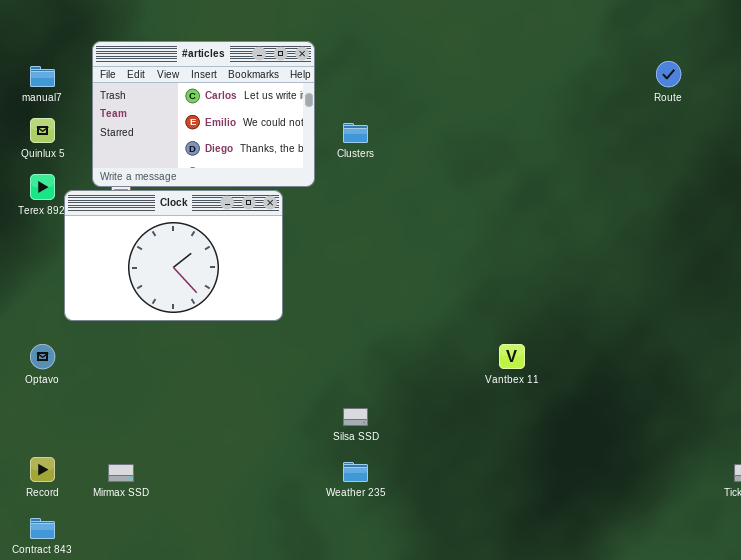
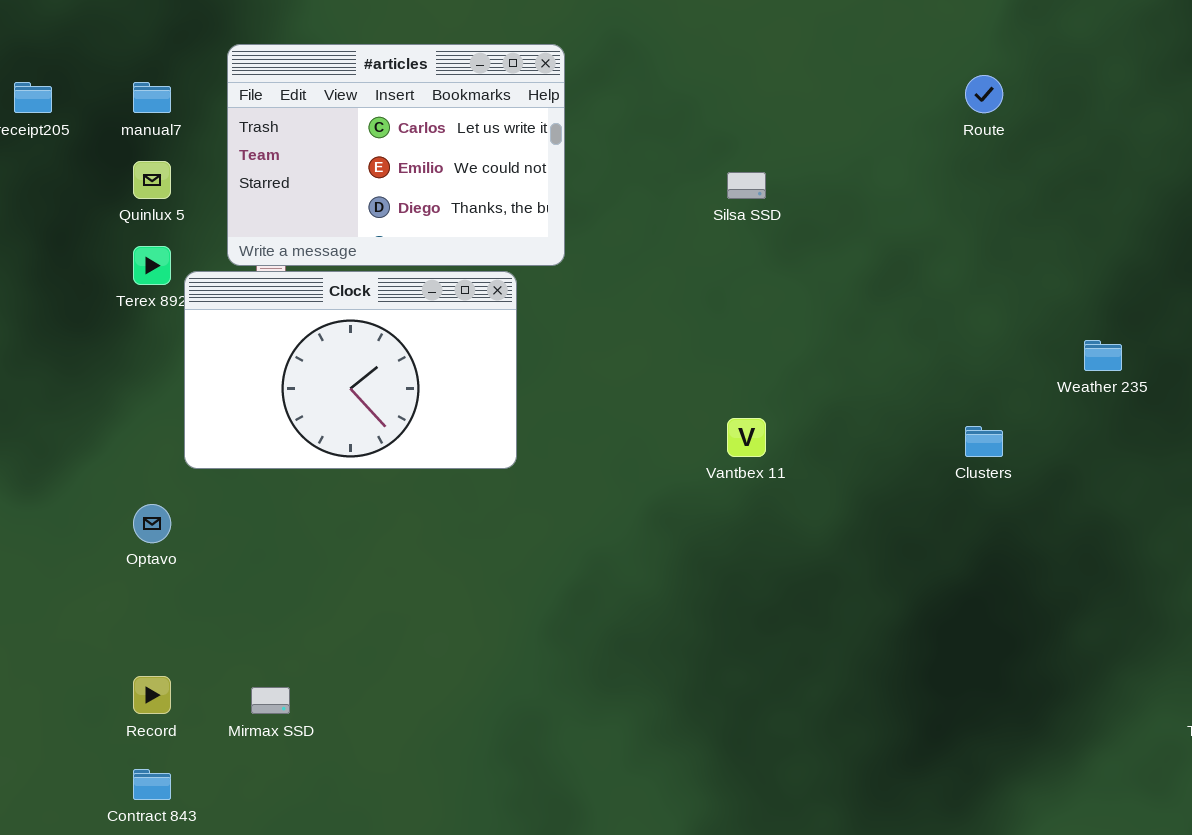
Route: [656,61,681,87] -> [965,75,1003,113], moved
Clusters: [343,123,368,143] -> [965,426,1003,457], moved
Vantbex 11: [499,344,525,369] -> [727,418,766,457], moved
Silsa SSD: [343,408,368,426] -> [727,172,766,199], moved
Weather 235: [343,462,368,482] -> [1084,340,1122,371], moved

